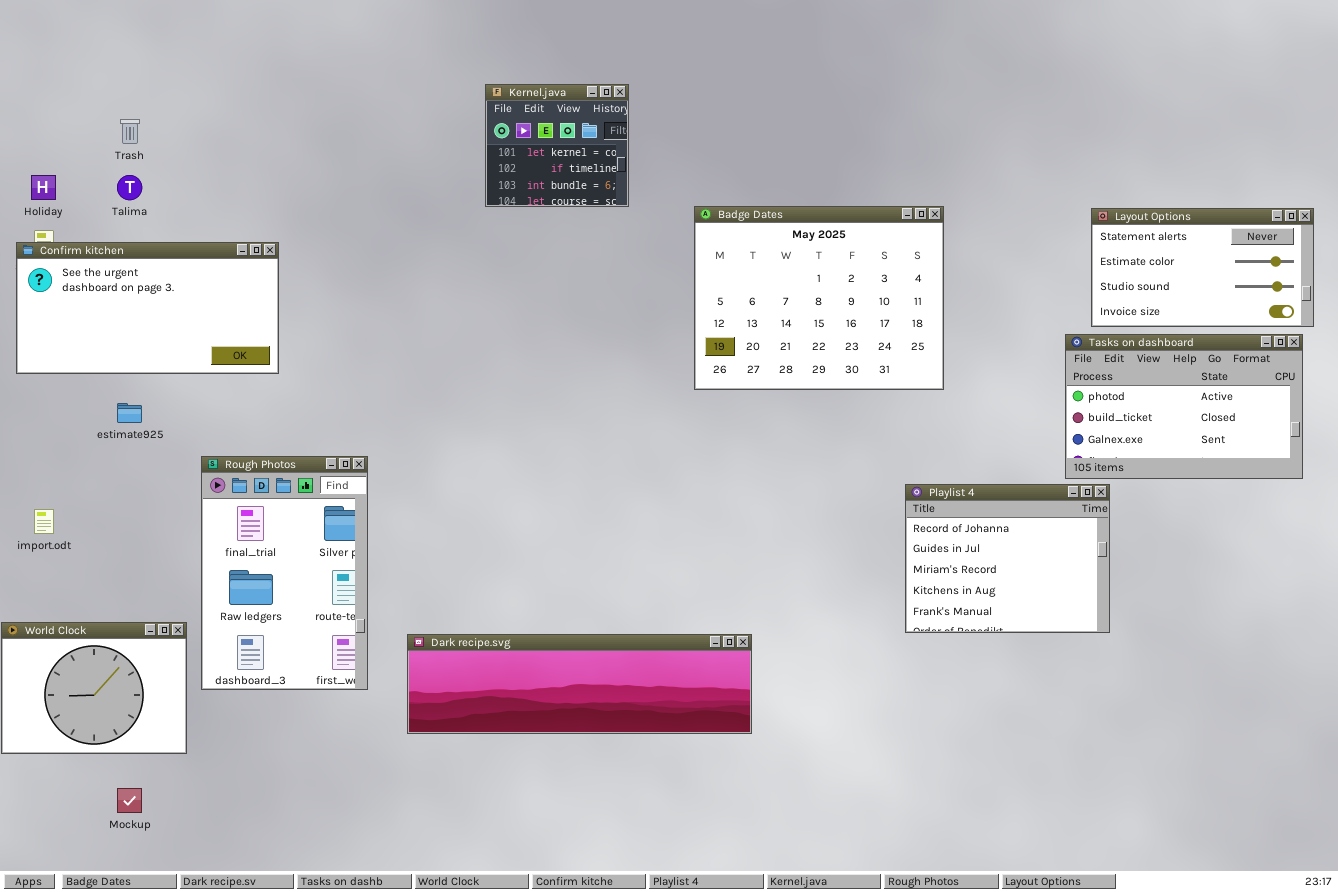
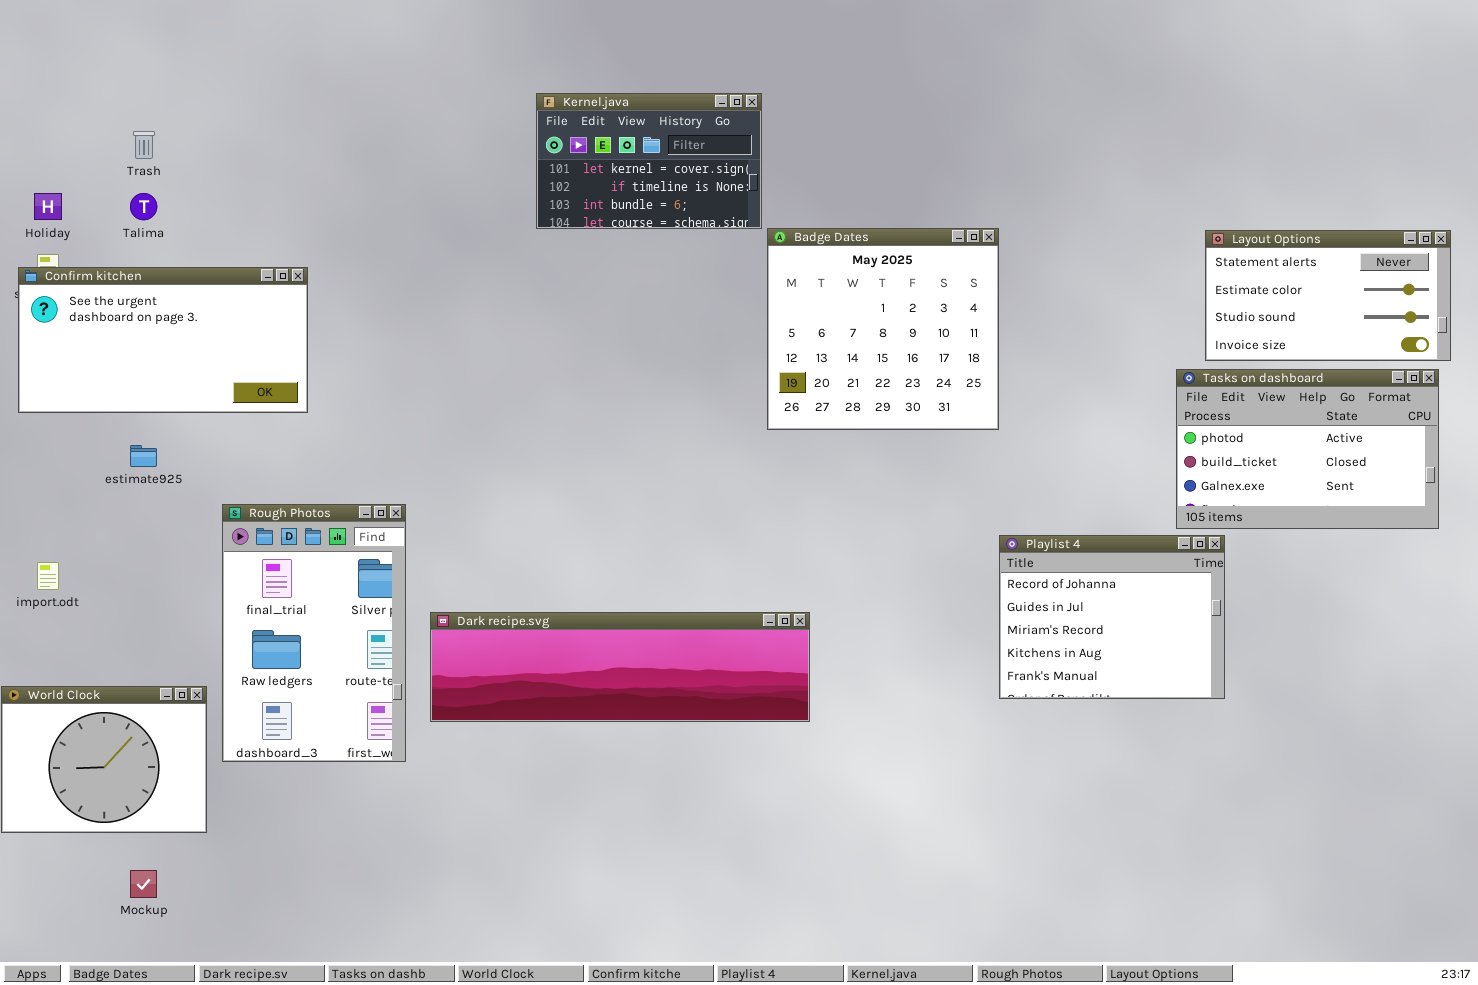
Kernel.java: [485,84,629,207] -> [536,93,762,229], resized
Badge Dates: [694,206,944,390] -> [767,228,999,430], resized
Dark recipe.svg: [407,634,752,734] -> [430,612,810,722], moved

